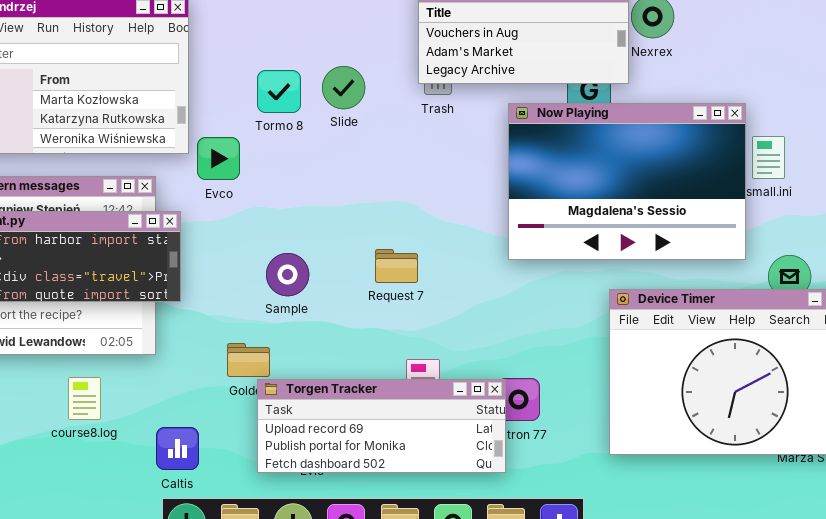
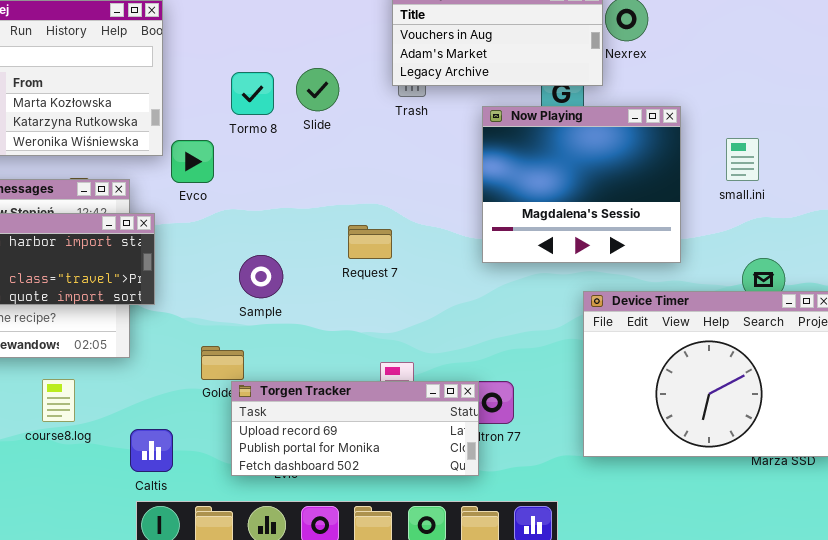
Now Playing: [508,103,746,260] -> [482,106,681,263], resized
Request 7: [375,249,418,283] -> [348,225,392,259], moved

